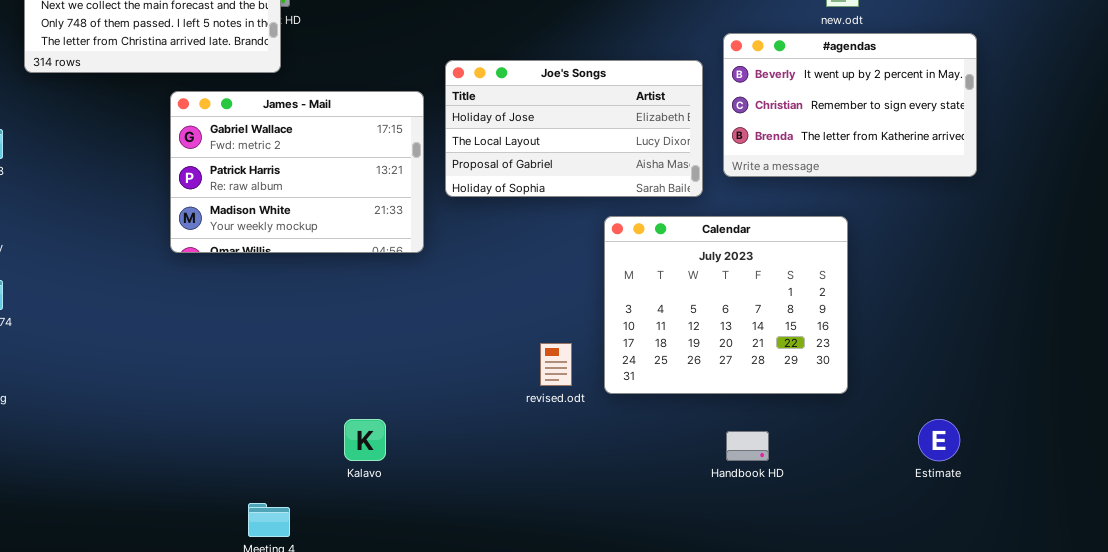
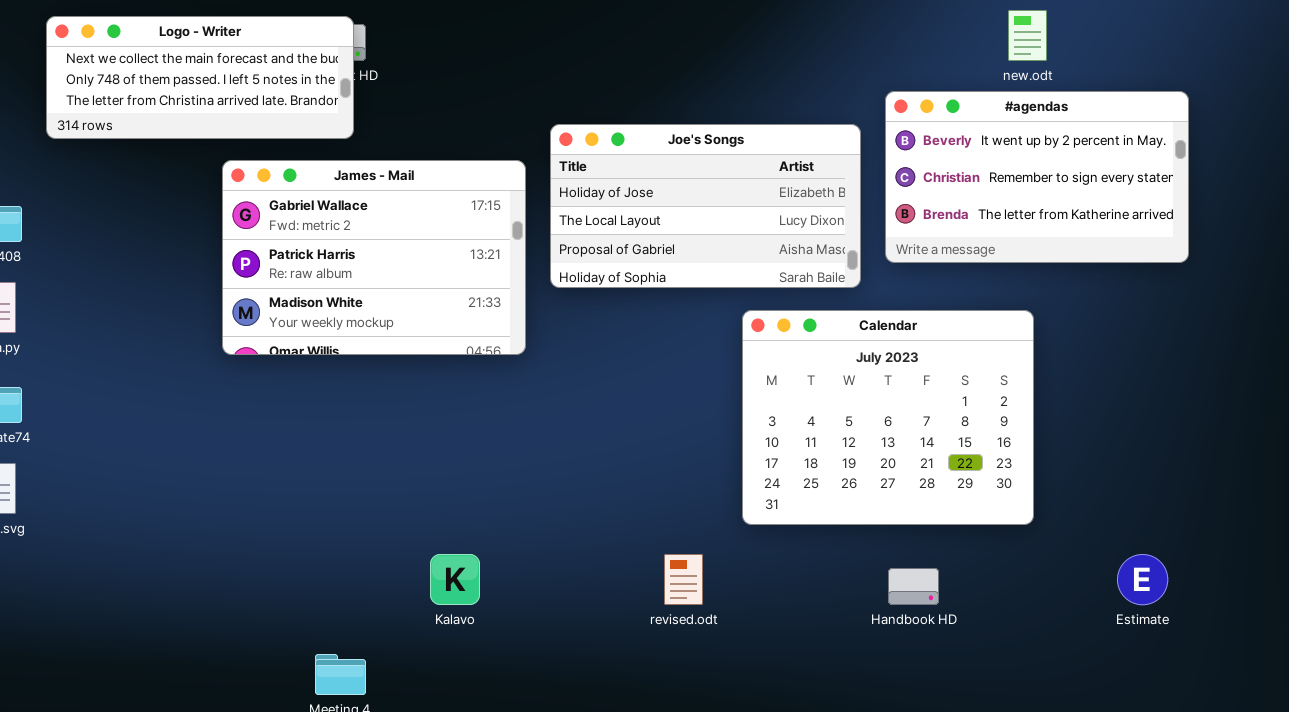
revised.odt: [540,343,572,386] -> [664,554,703,605], moved

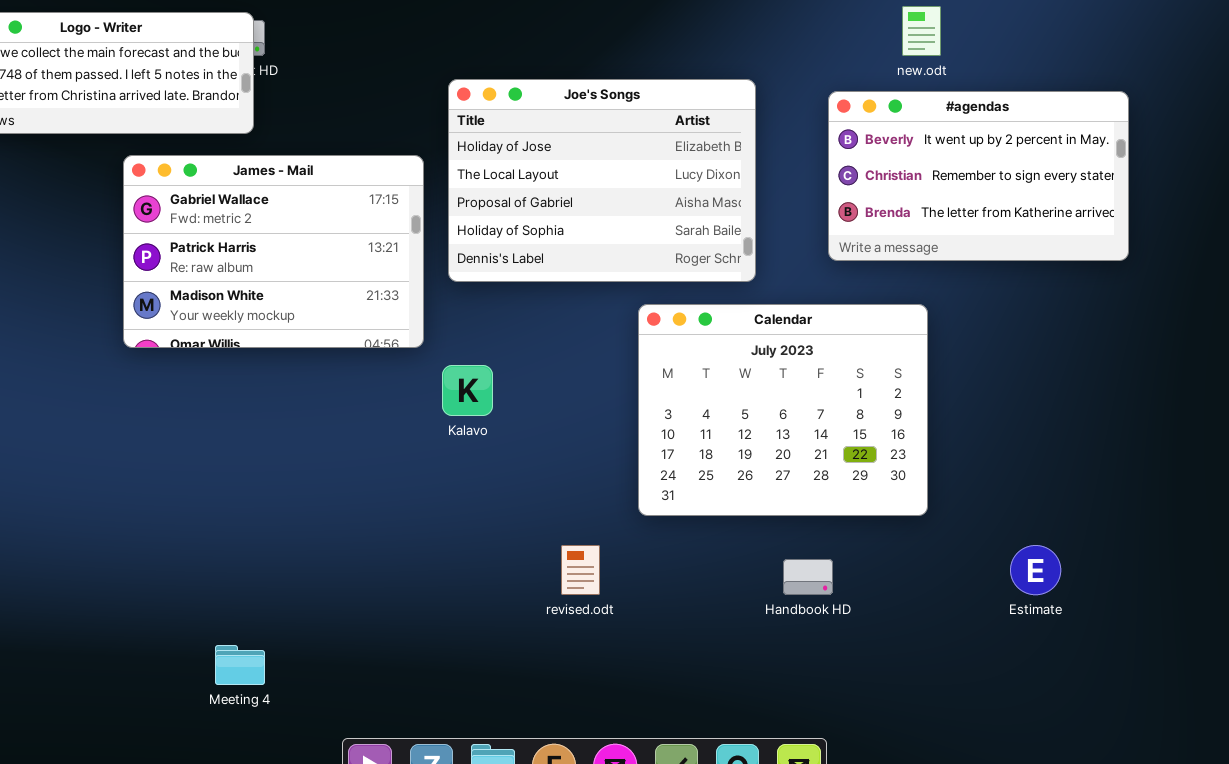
#agendas: [885,91,1189,263] -> [828,91,1129,261], moved
Joe's Songs: [550,124,861,288] -> [448,79,756,282], resized
Kalavo: [430,554,480,605] -> [442,365,493,416], moved

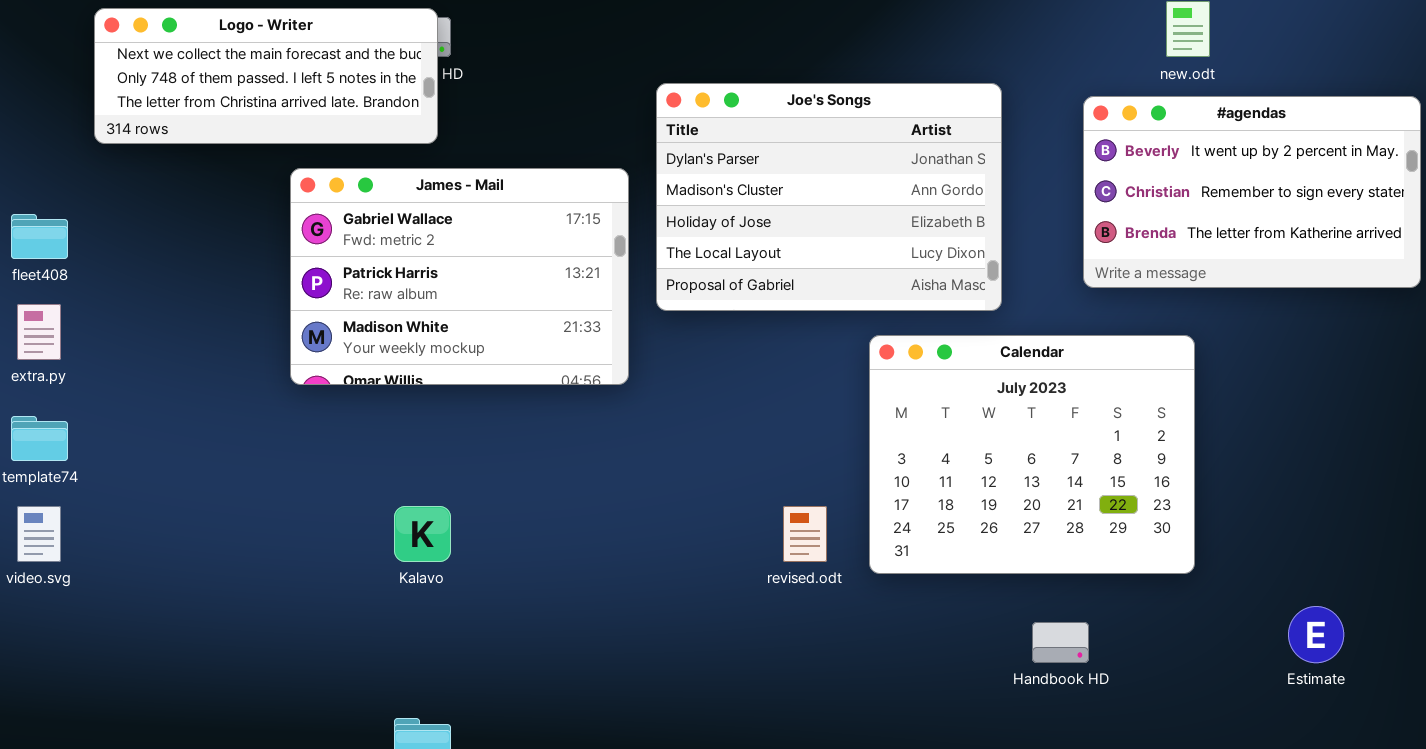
Joe's Songs: [448,79,756,282] -> [656,83,1002,311], scrolled up 2 rows
Kalavo: [442,365,493,416] -> [394,506,451,562], moved
revised.odt: [561,545,600,595] -> [783,506,827,562], moved

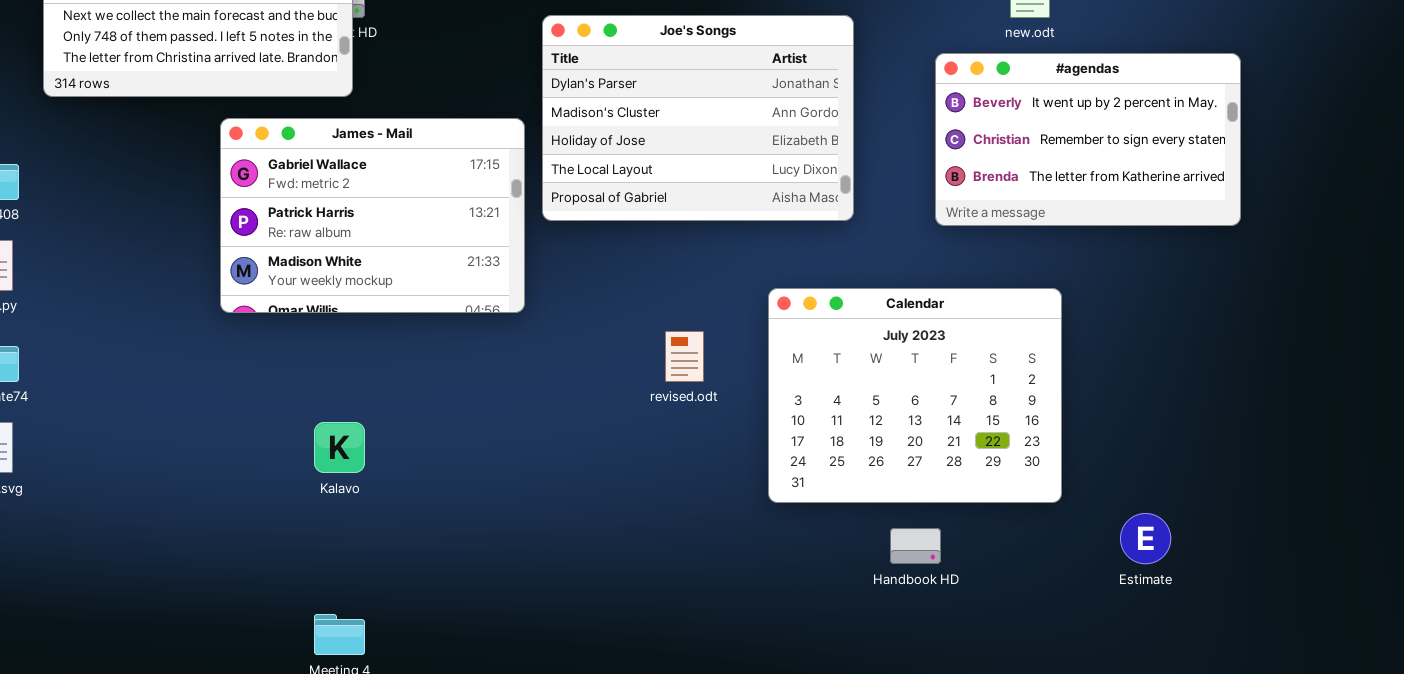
Joe's Songs: [656,83,1002,311] -> [542,15,854,221], moved
Calendar: [869,335,1195,574] -> [768,288,1062,503], moved
revised.odt: [783,506,827,562] -> [665,331,704,382], moved

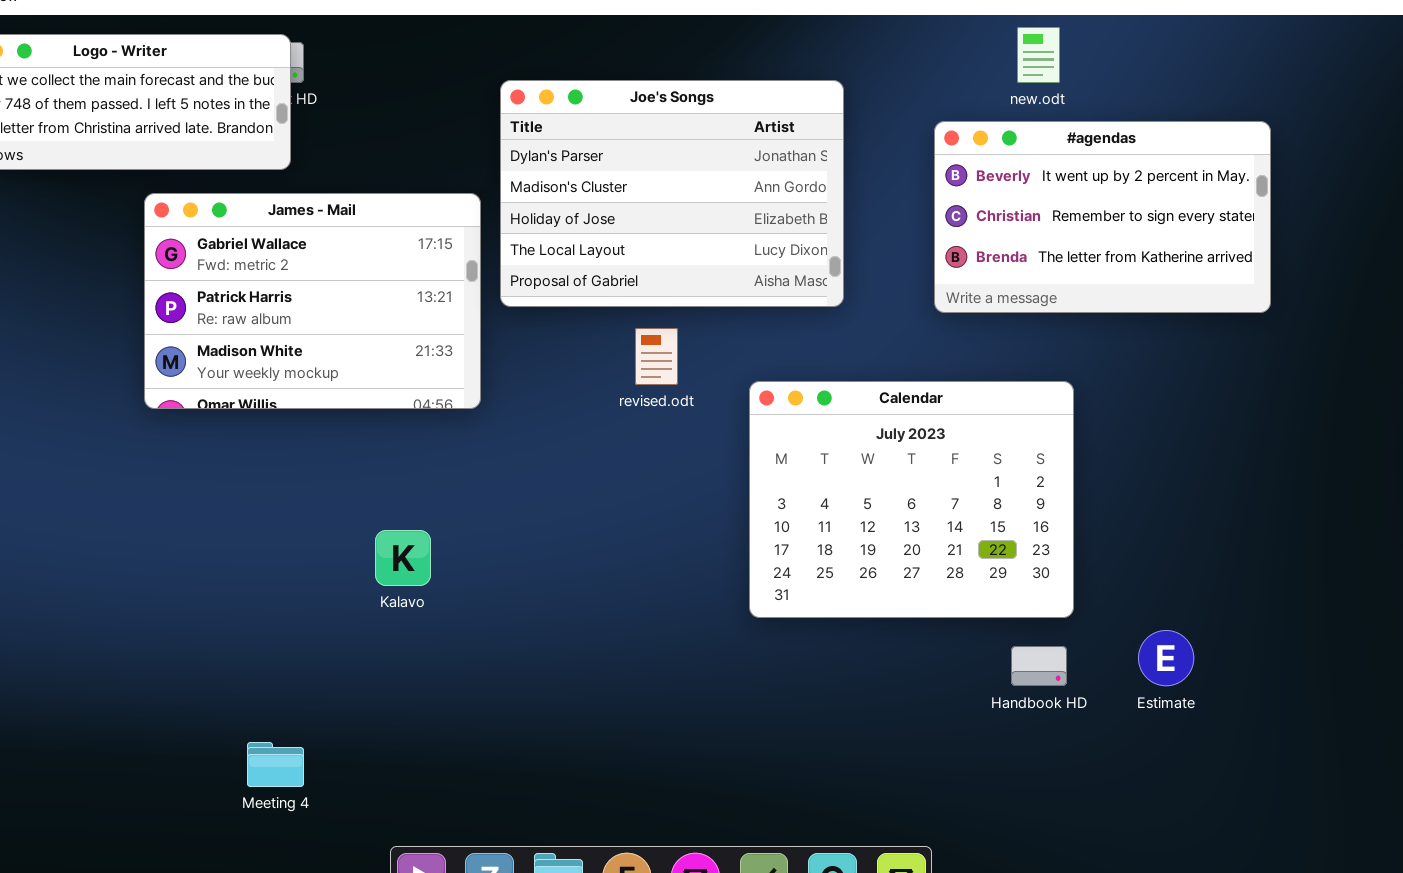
revised.odt: [665,331,704,382] -> [635,328,678,385], moved
Kalavo: [314,422,365,473] -> [375,530,431,586], moved
Handbook HD: [890,528,941,564] -> [1011,646,1067,686], moved

